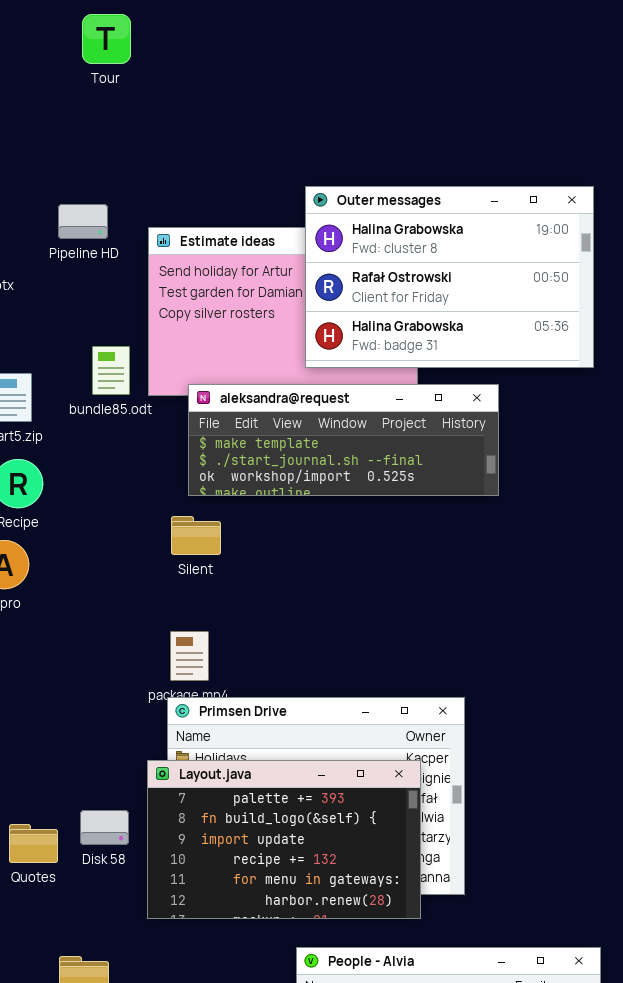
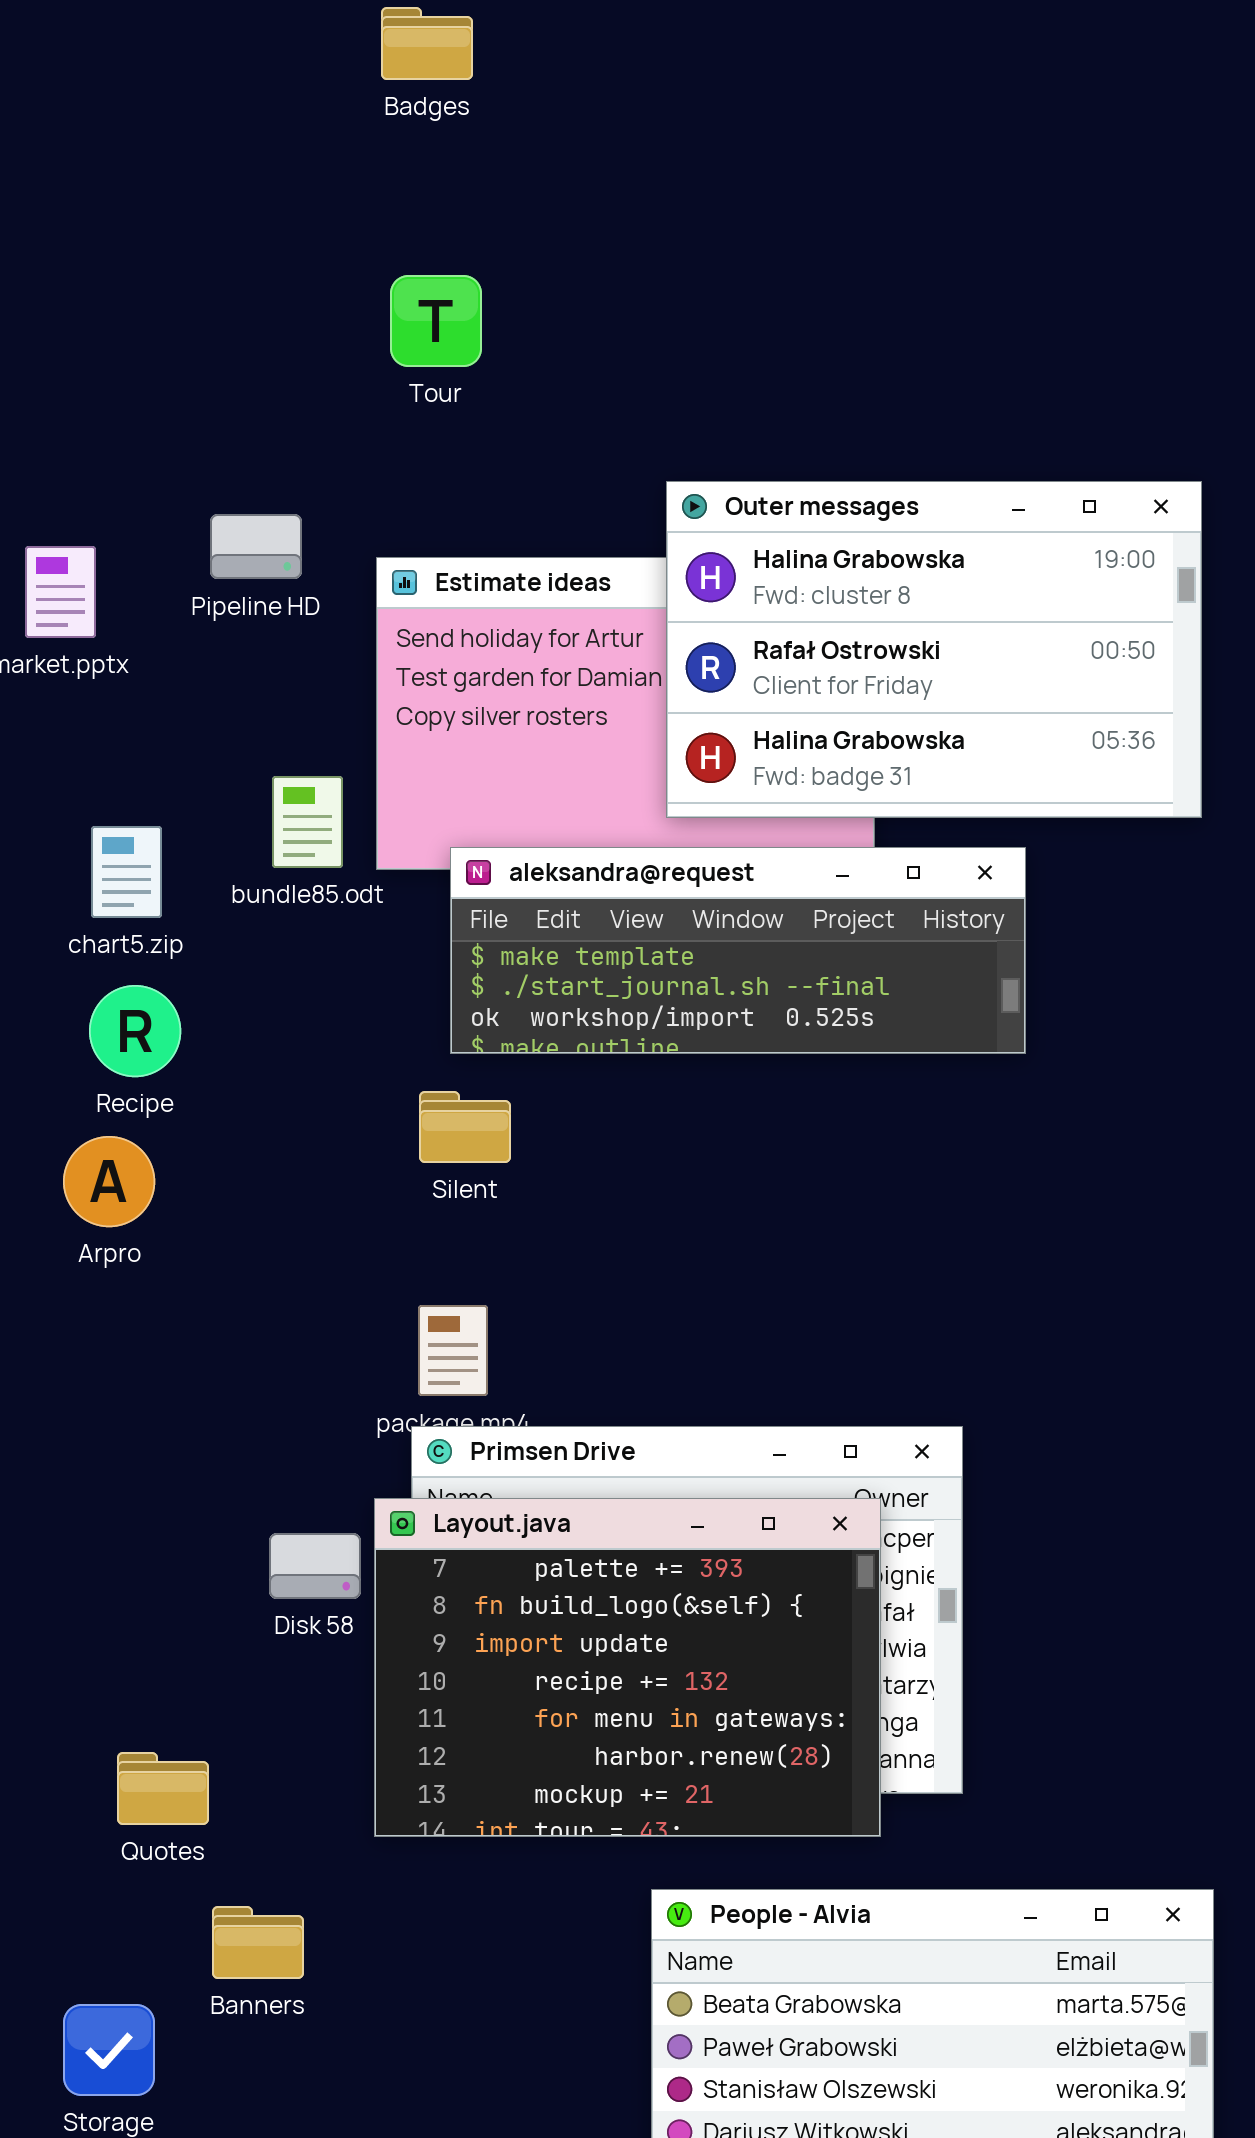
Tour: [82,14,131,64] -> [390,275,482,367], moved
Layout.java: [147,760,421,919] -> [374,1498,881,1837], resized
Disk 58: [80,810,129,845] -> [269,1533,361,1599], moved
Quotes: [9,824,58,863] -> [117,1752,209,1825], moved

